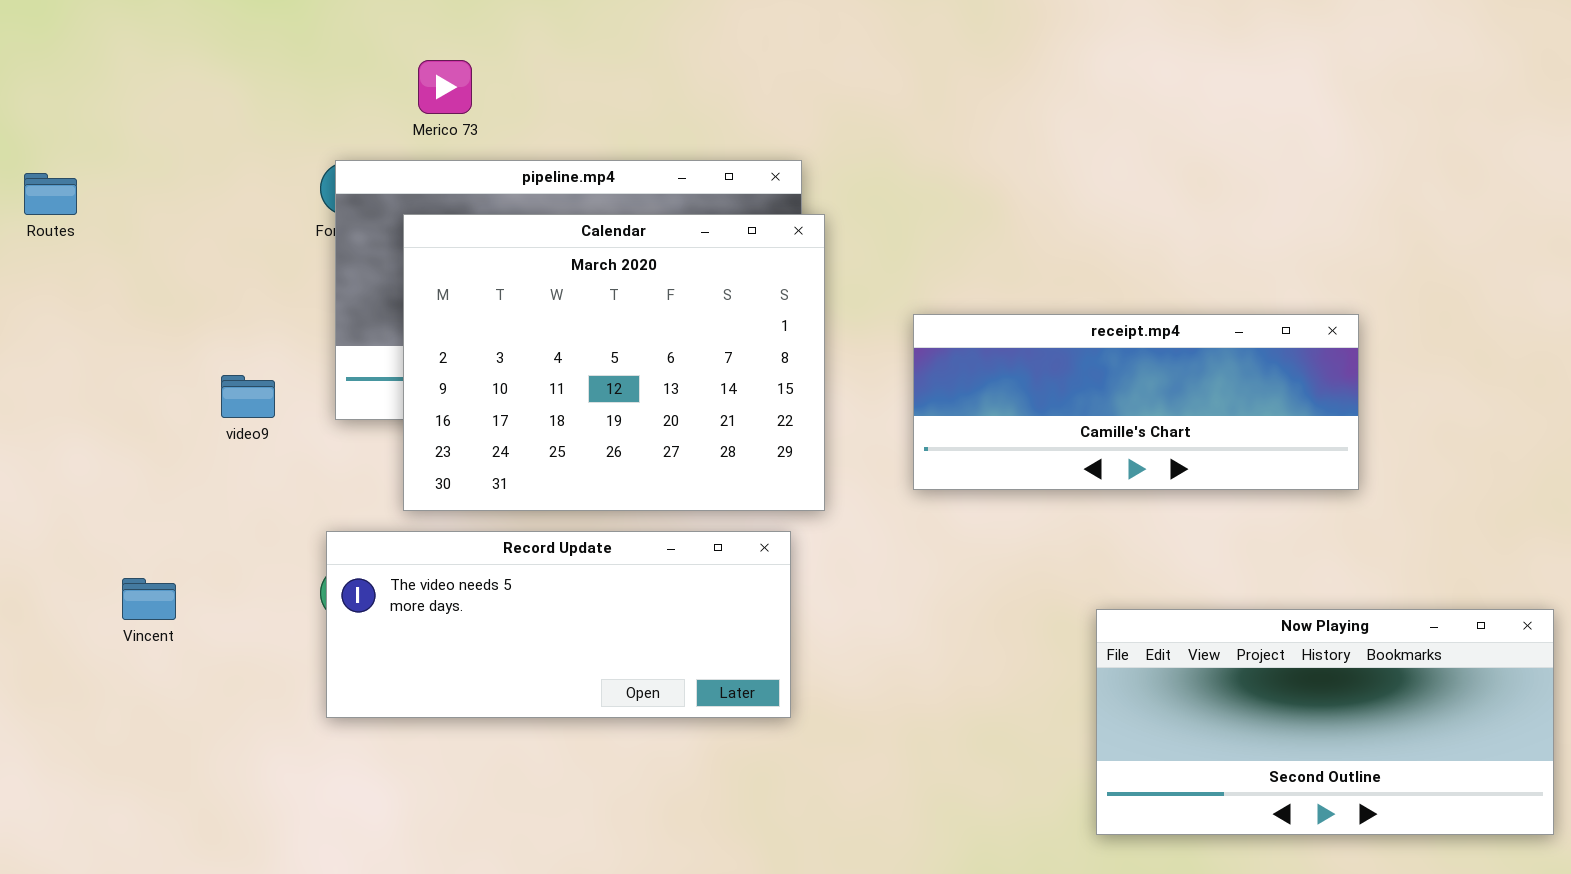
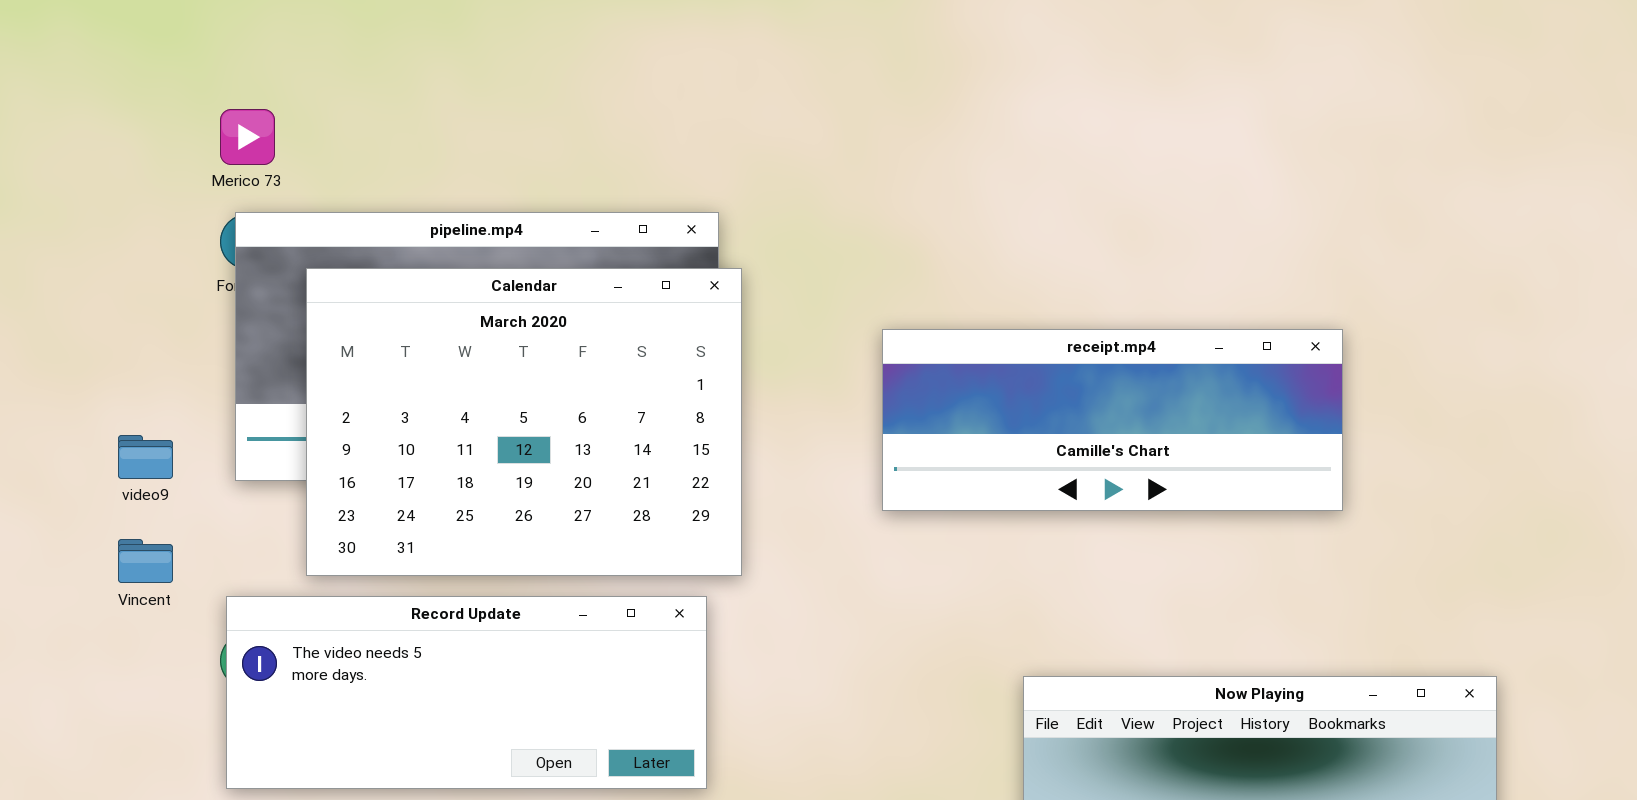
Merico 73: [418,60,472,114] -> [220,109,275,165], moved
receipt.mp4: [913,314,1359,490] -> [882,329,1343,511], moved
Vincent: [122,578,176,620] -> [118,539,173,583], moved

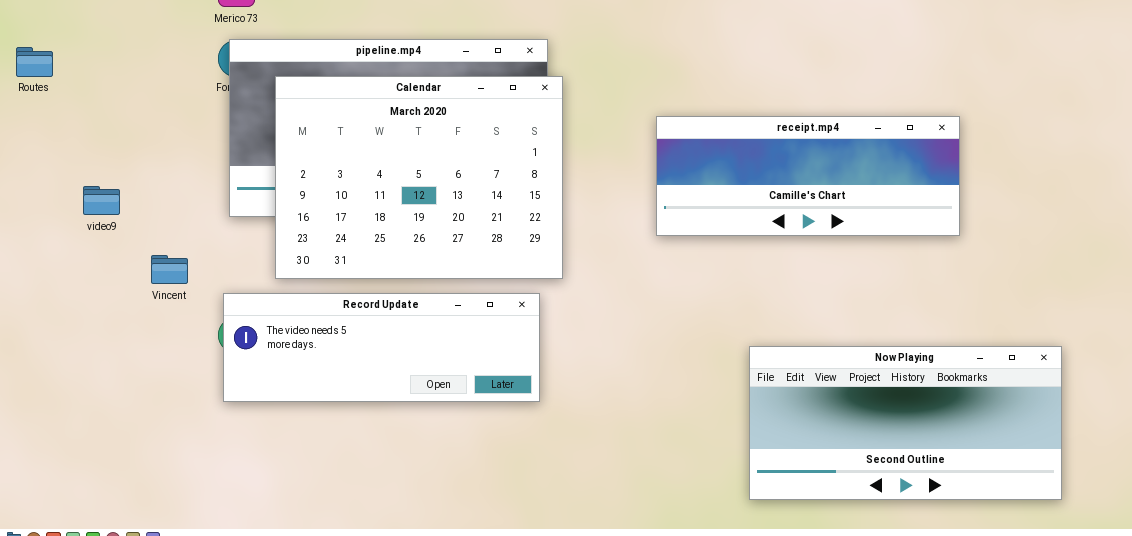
video9: [118,435,173,479] -> [83,186,120,215], moved
Record Update: [226,596,707,789] -> [223,293,540,402], resized

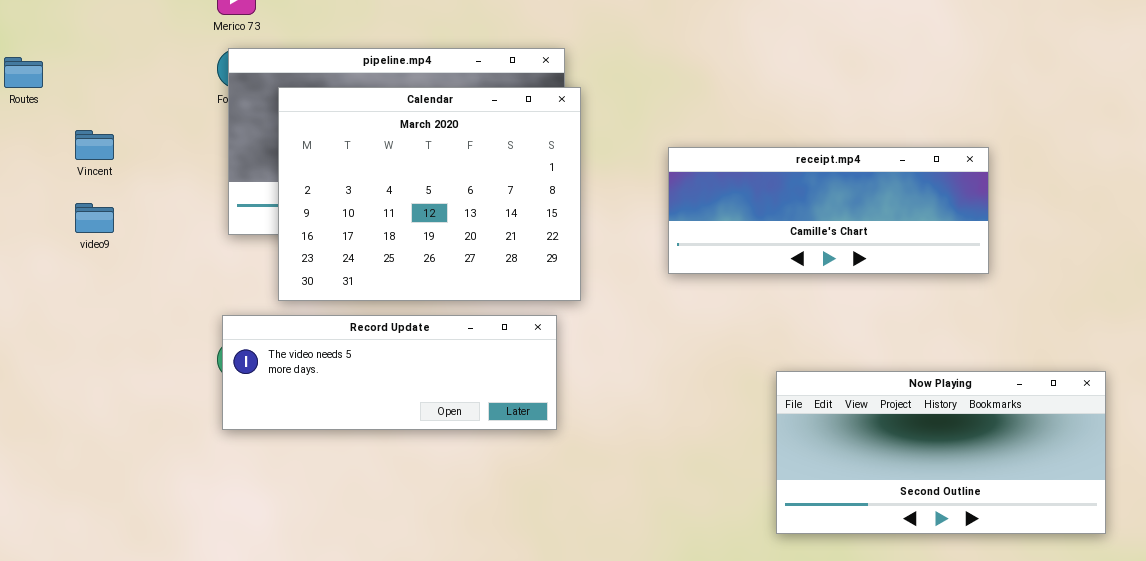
receipt.mp4: [656,116,960,236] -> [668,147,989,274], moved
Vincent: [151,255,188,284] -> [75,130,114,160], moved

